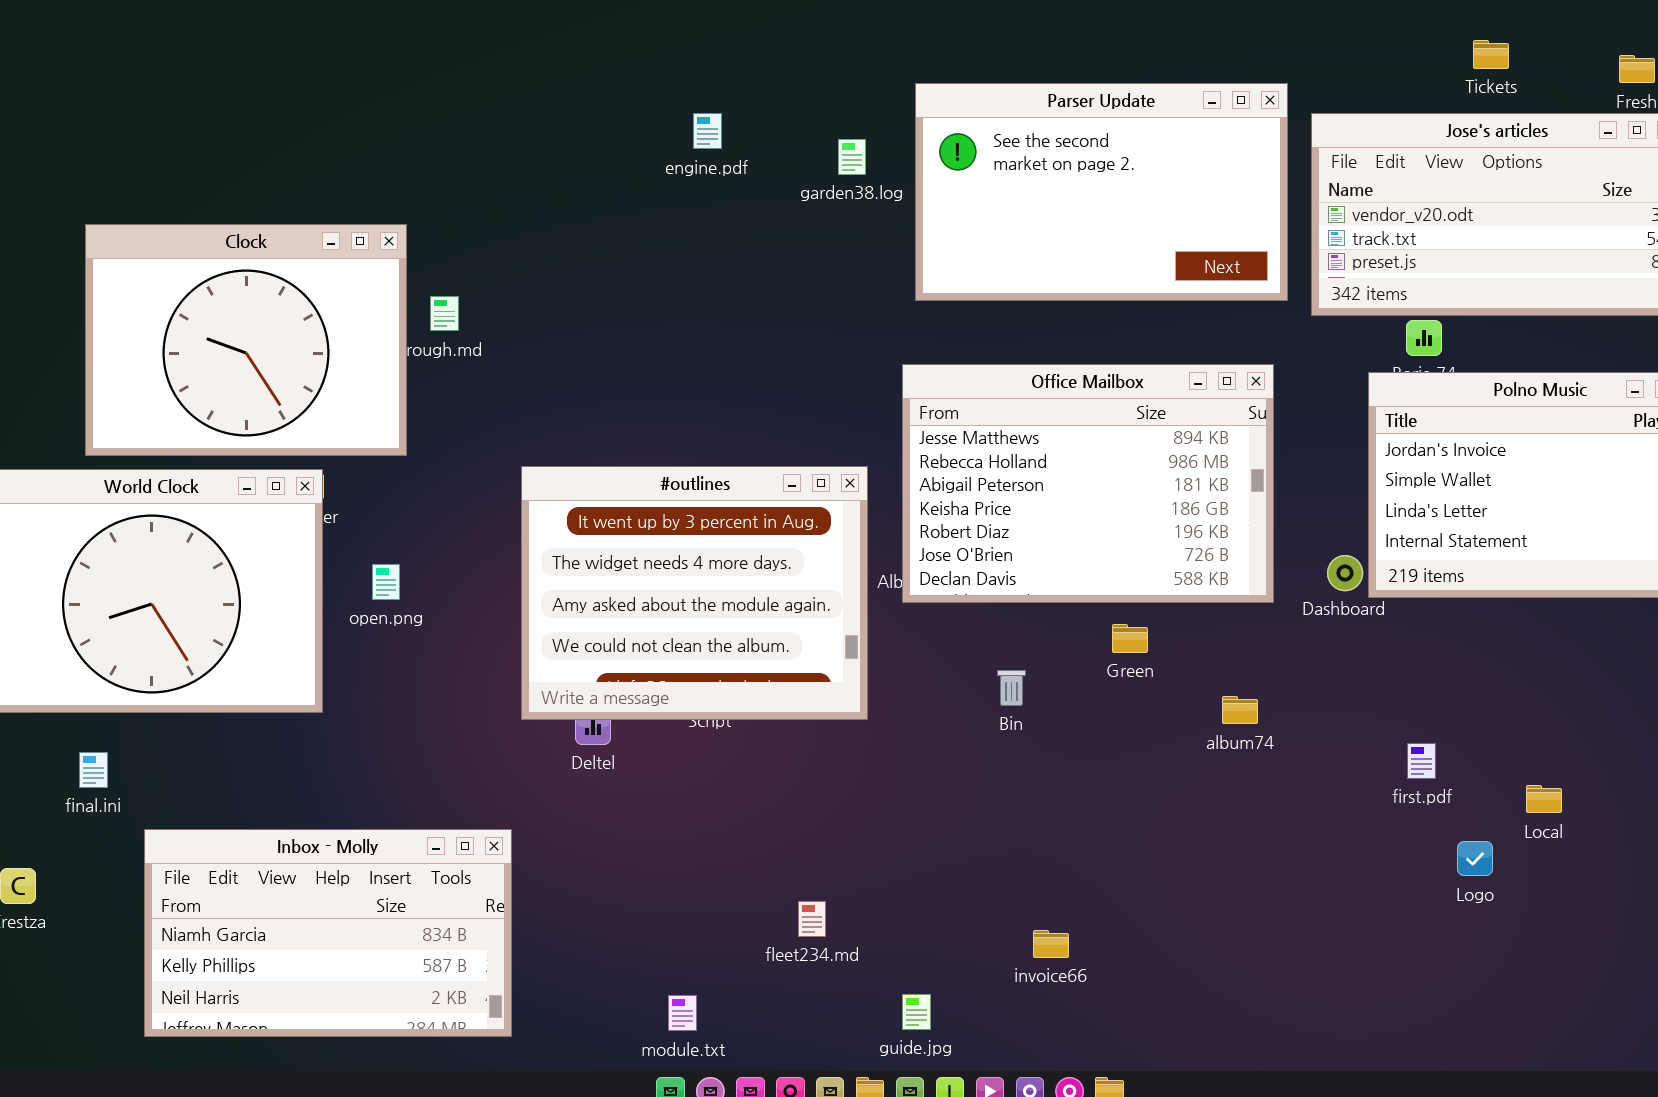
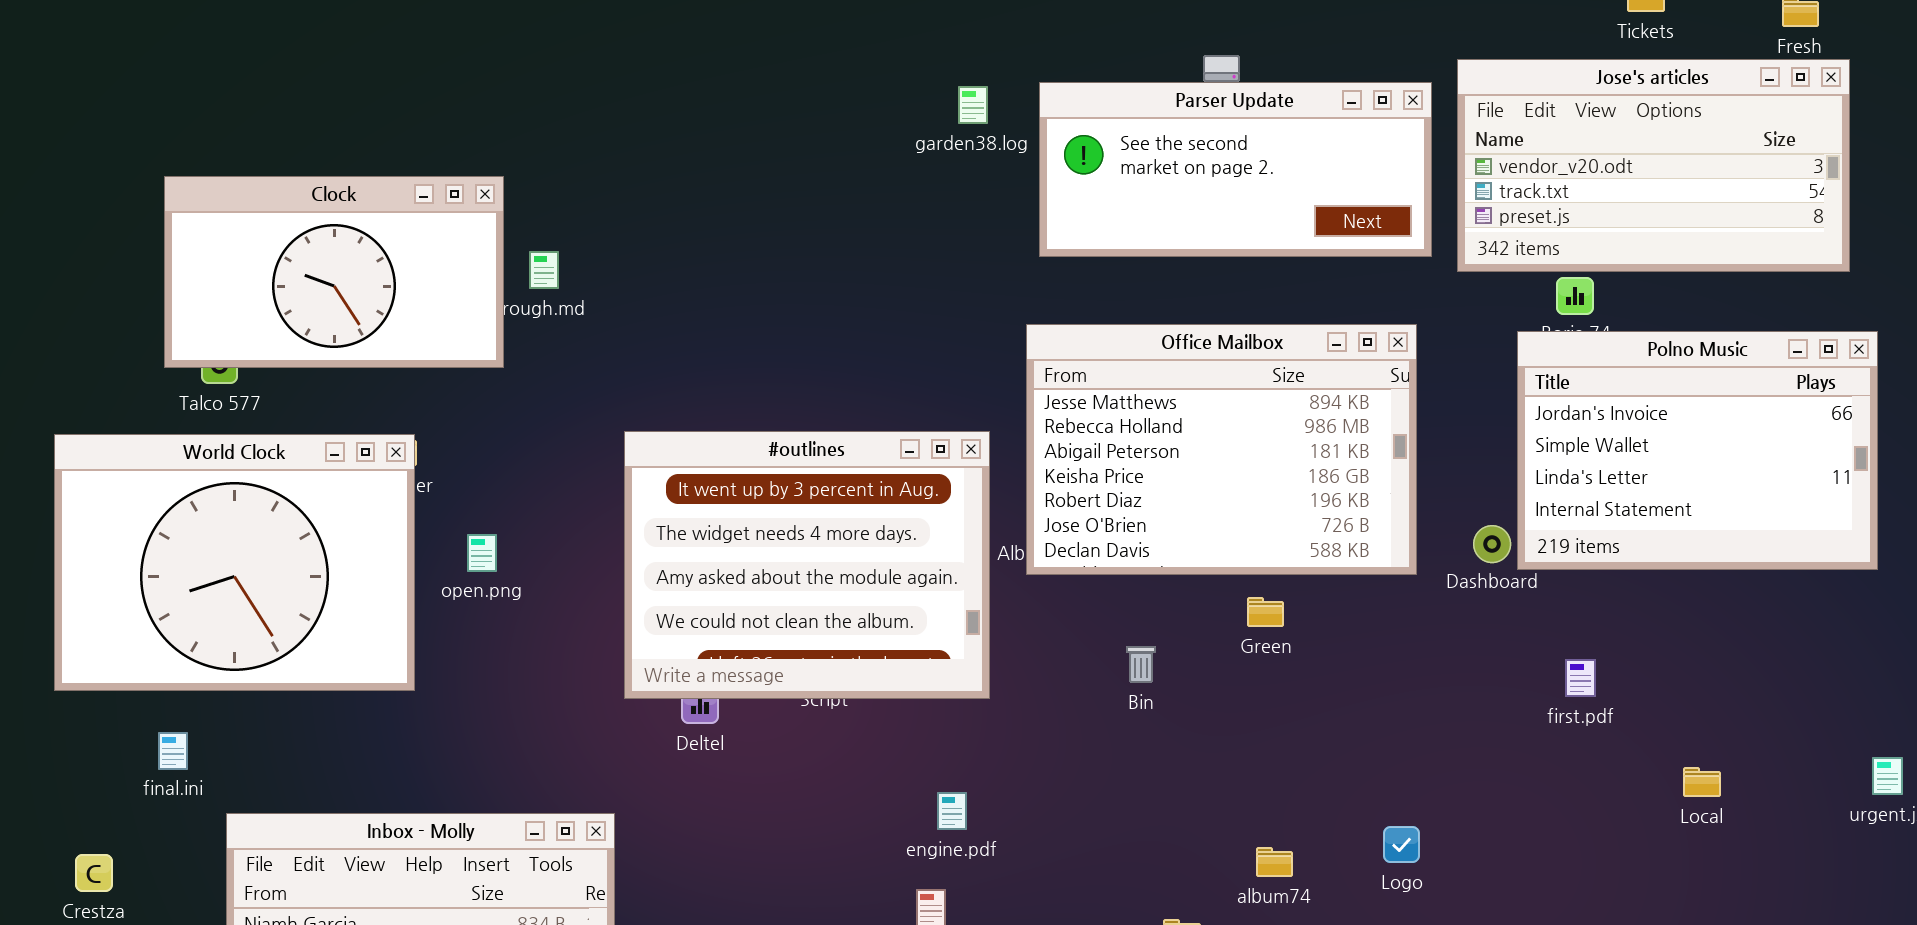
Parser Update: [915,83,1288,301] -> [1039,82,1432,257], resized
engine.pdf: [693,113,722,149] -> [937,792,967,830], moved
Clock: [85,224,407,456] -> [164,176,504,368], resized
album74: [1222,696,1258,724] -> [1256,847,1293,877], moved
first.pdf: [1407,743,1436,779] -> [1565,659,1596,697], moved
Logo: [1457,841,1493,876] -> [1383,826,1420,863], moved

